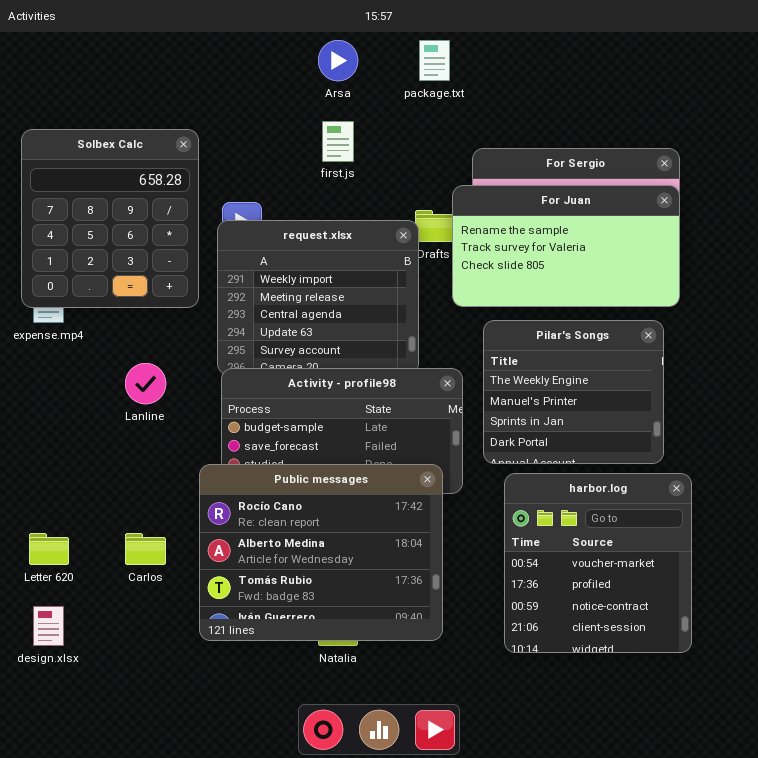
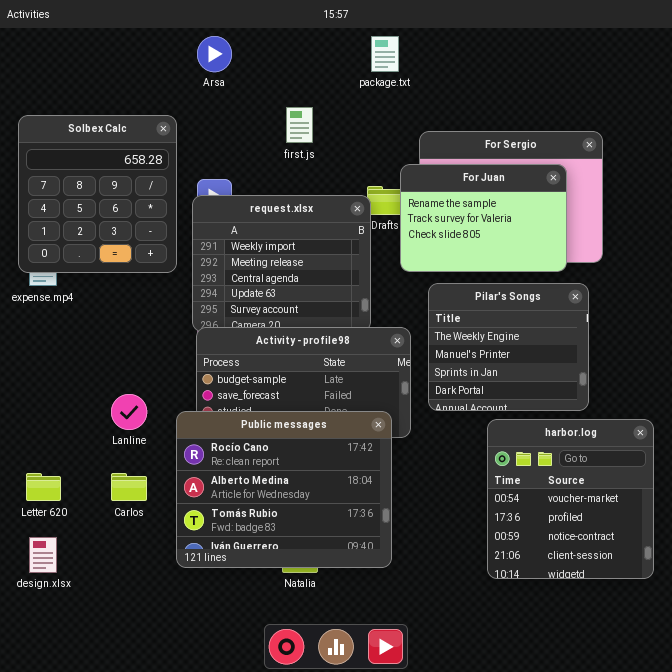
Arsa: [318,40,358,81] -> [197,36,232,72], moved
For Juan: [452,185,680,307] -> [400,164,567,272], resized
Lanline: [125,363,166,404] -> [111,394,147,430], moved
harbor.log: [504,473,692,653] -> [487,419,654,579], moved

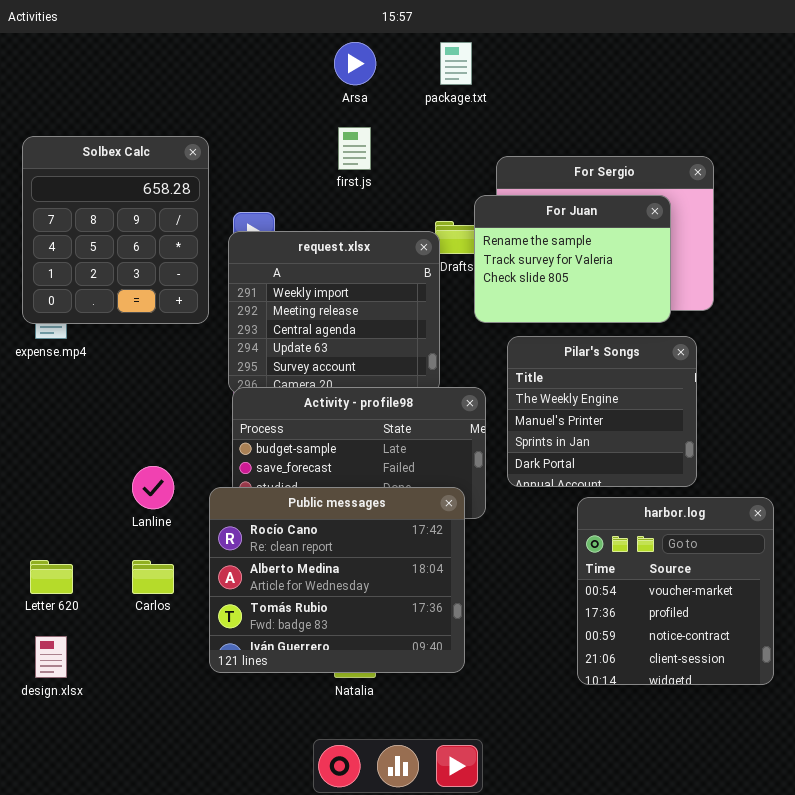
Arsa: [197,36,232,72] -> [334,42,376,85], moved

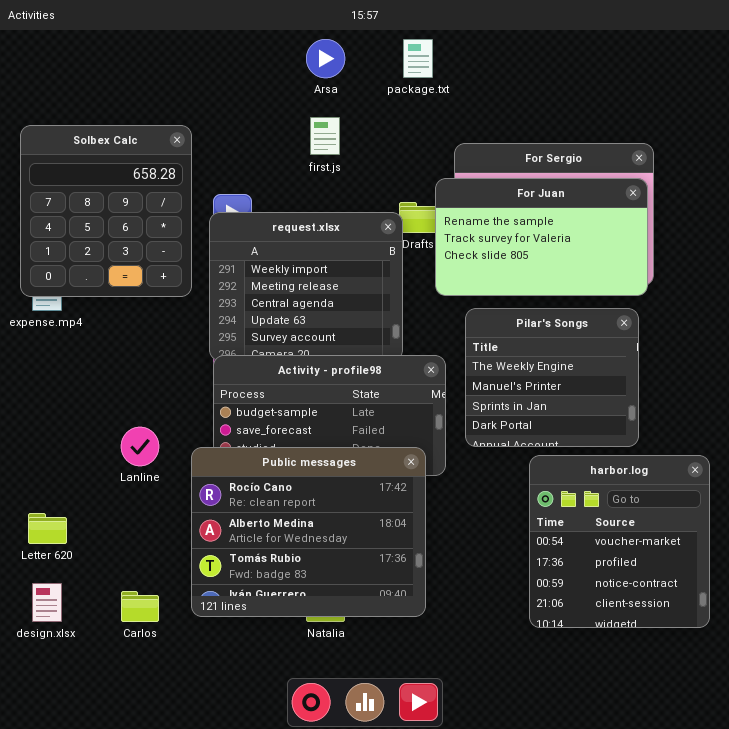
For Juan: [474,195,671,323] -> [435,178,648,296], resized
Carlos: [132,560,174,594] -> [121,591,159,622], moved

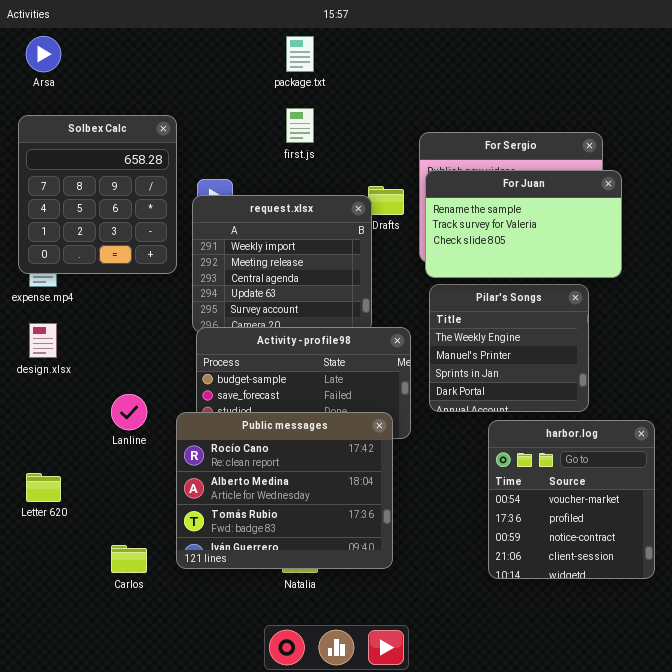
Arsa: [306,39,345,78] -> [26,36,61,72], moved
package.txt: [403,39,433,78] -> [286,36,314,72], moved
For Juan: [435,178,648,296] -> [425,170,622,278], moved
design.xlsx: [32,583,62,622] -> [29,323,57,358], moved

